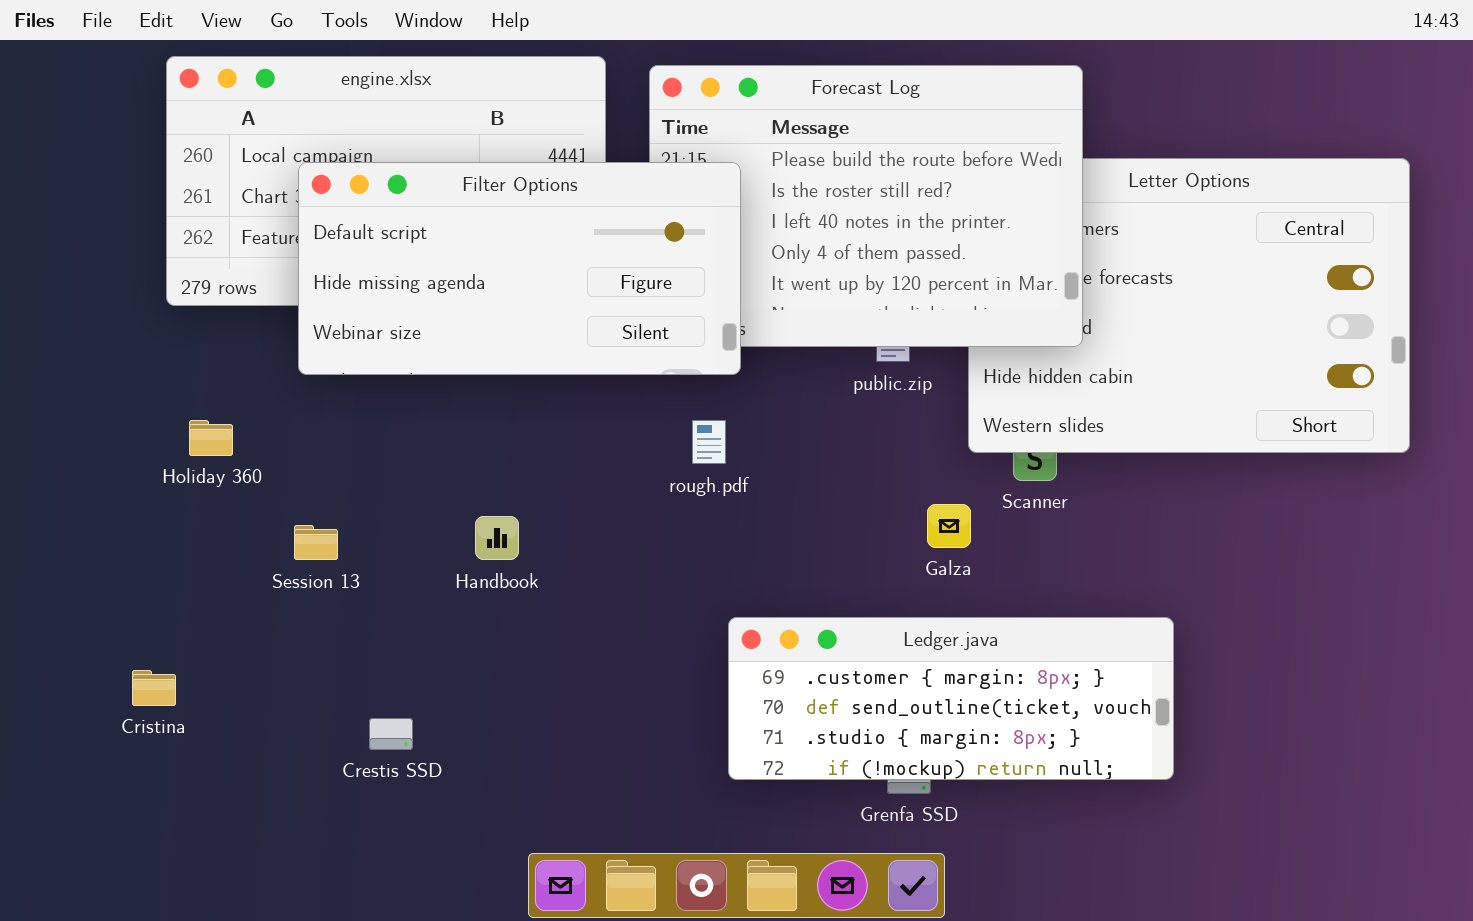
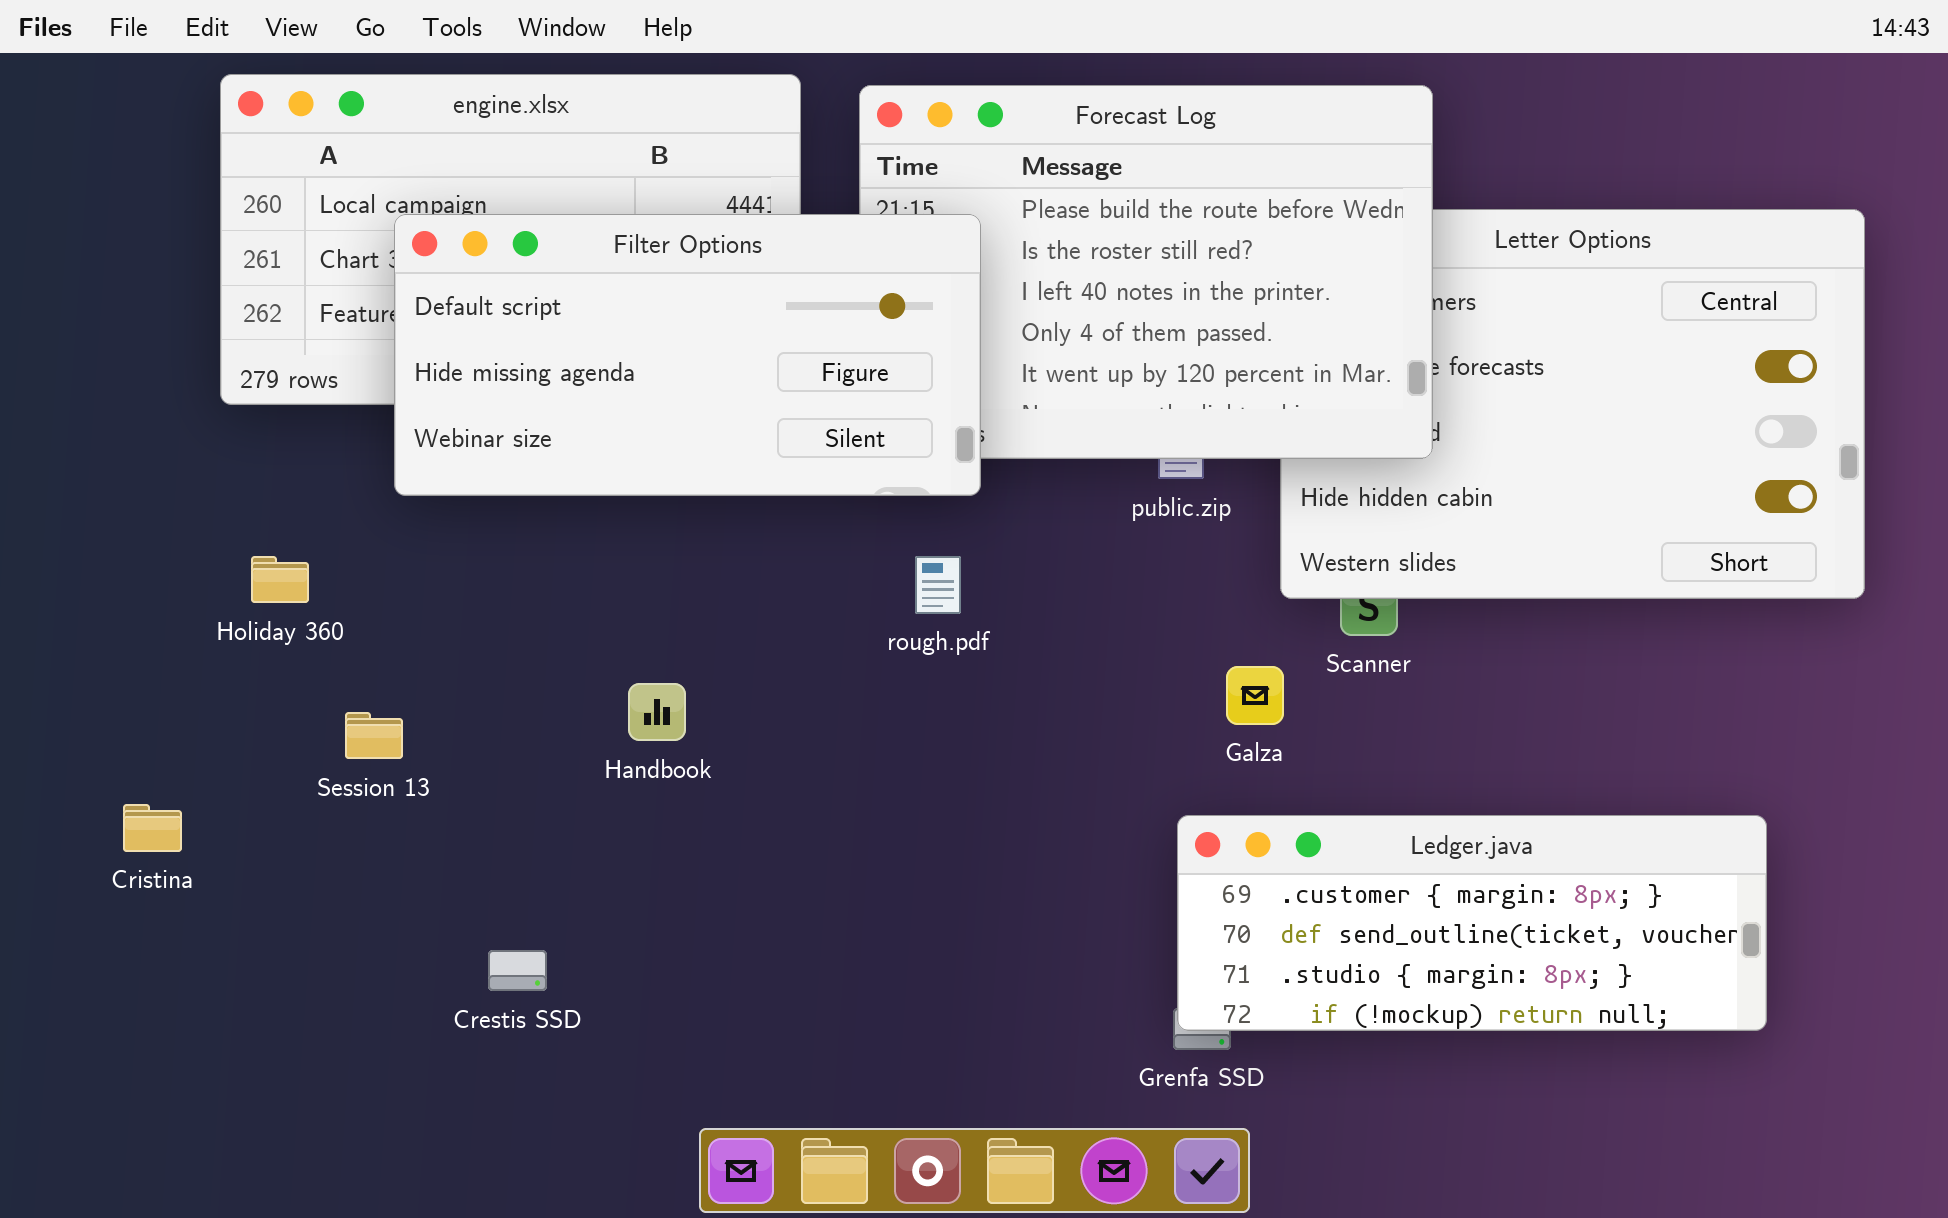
Session 13: [294,525,338,560] -> [345,712,403,759], moved
Ledger.java: [728,617,1174,780] -> [1177,815,1767,1031], moved
Cristina: [132,670,176,706] -> [123,804,182,852], moved

